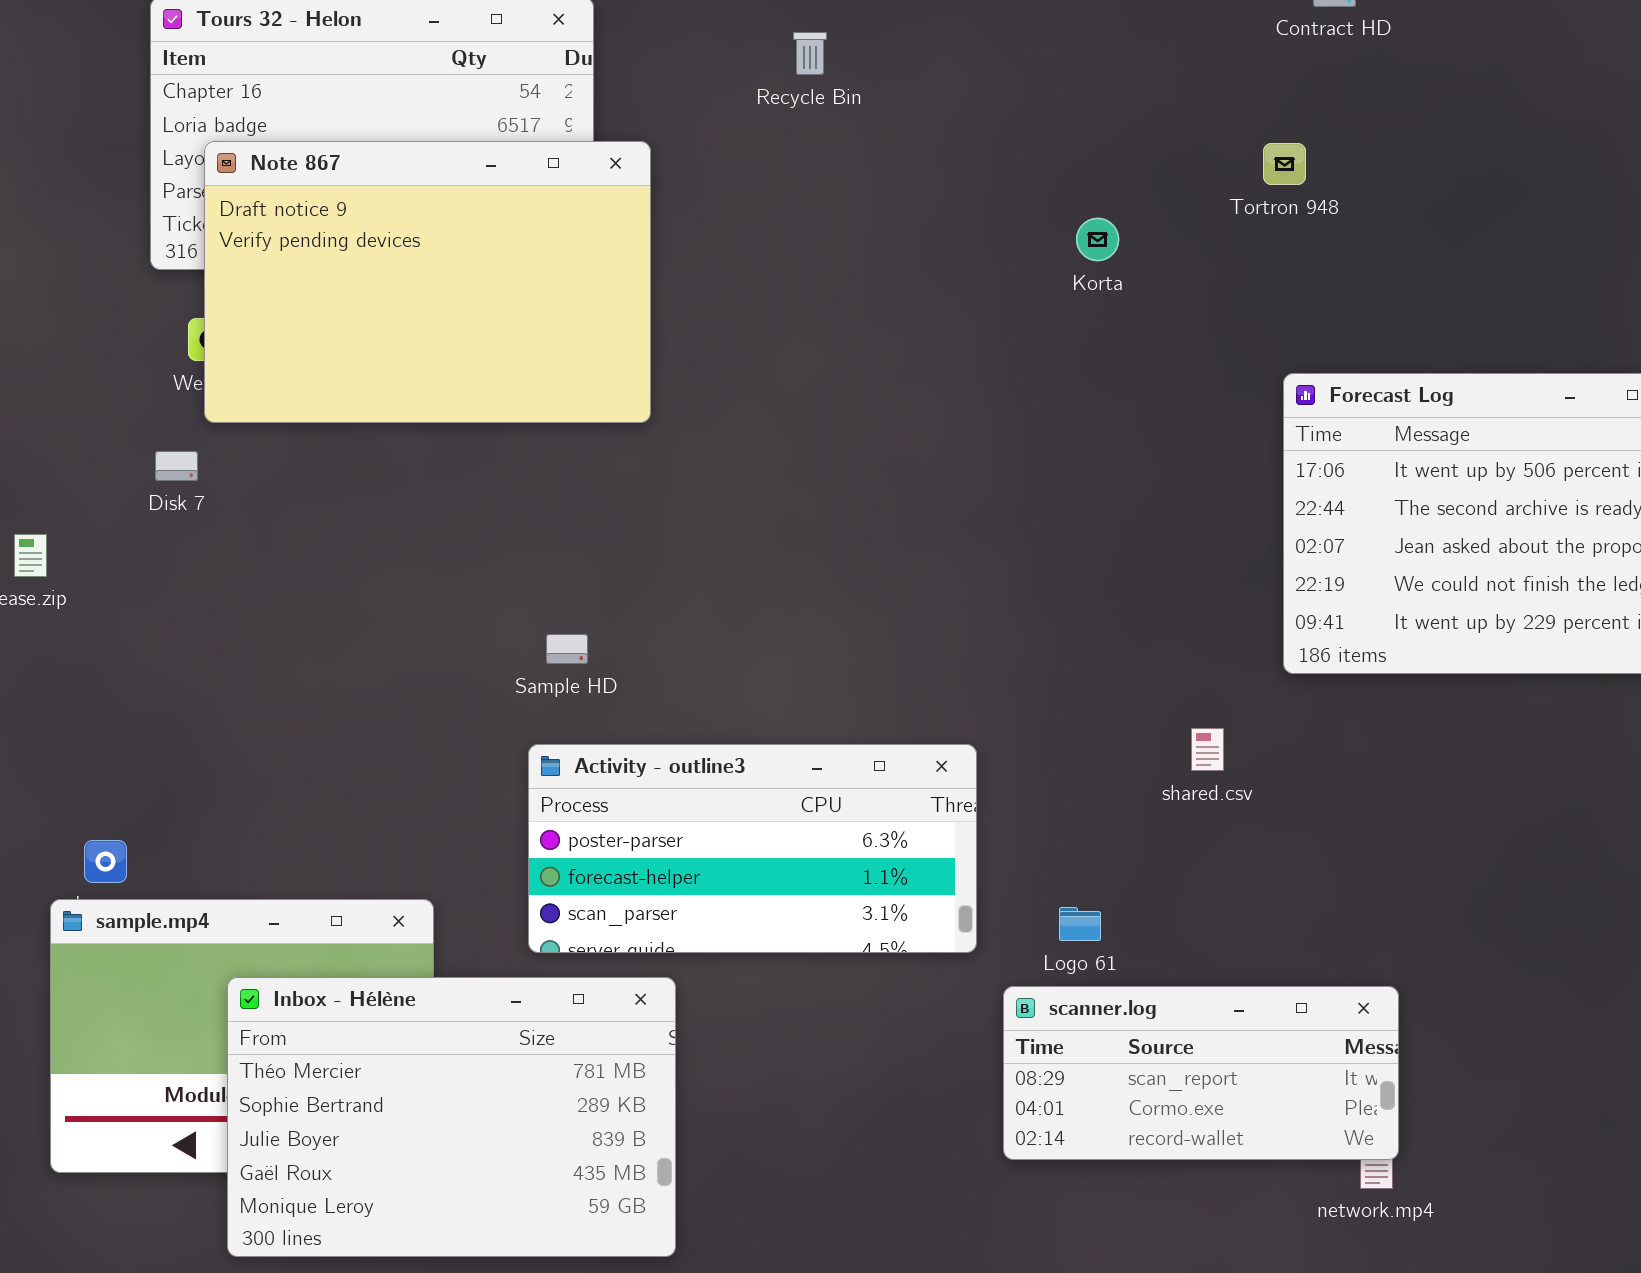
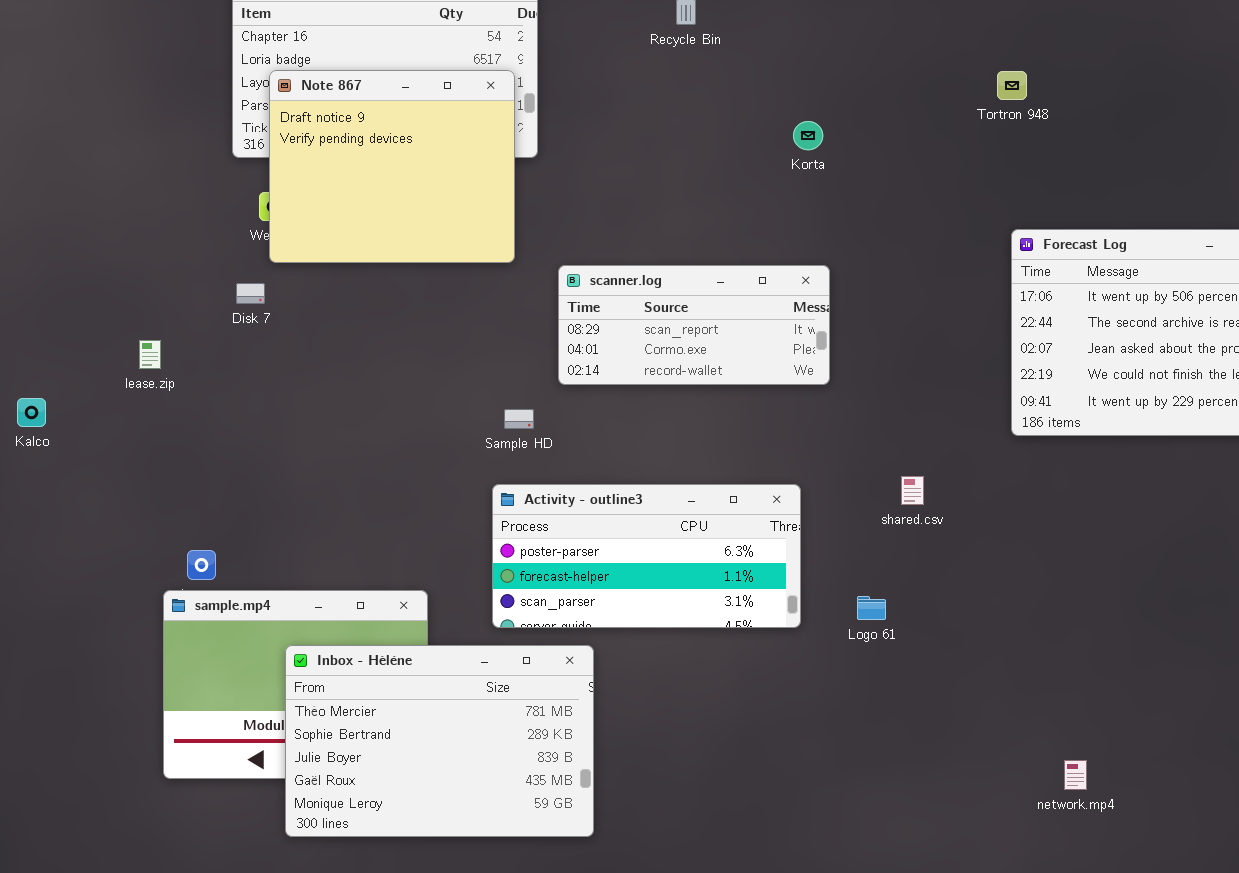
Note 867: [204,141,651,423] -> [269,70,515,263], resized
Korta: [1076,218,1119,261] -> [793,121,823,150], moved
shared.csv: [1191,728,1224,771] -> [901,476,924,505], moved
scanner.log: [1003,986,1399,1160] -> [558,265,830,385], moved

